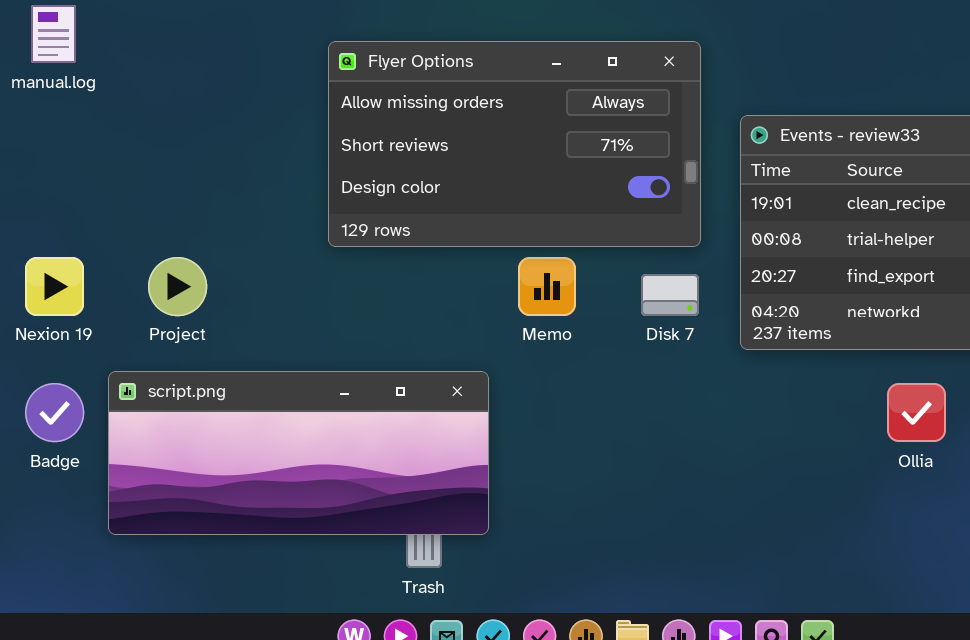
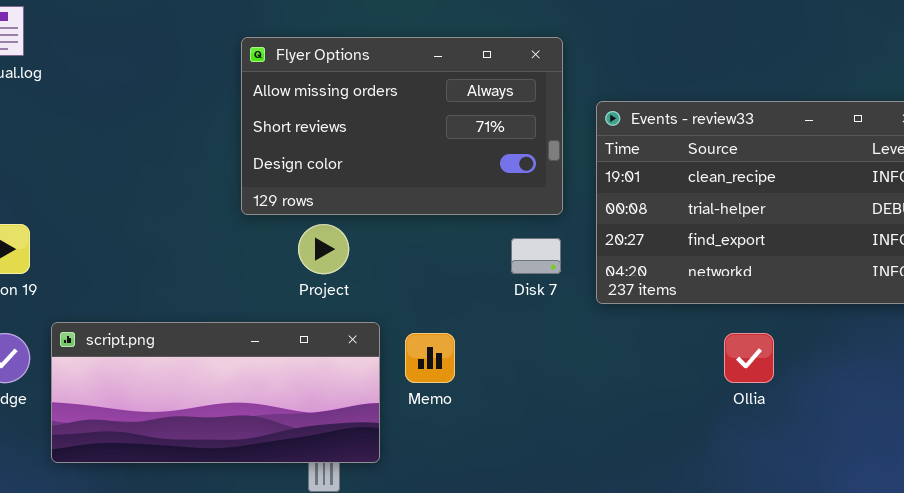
Project: [148,257,207,316] -> [298,224,349,274], moved
Memo: [518,257,576,316] -> [405,333,455,383], moved

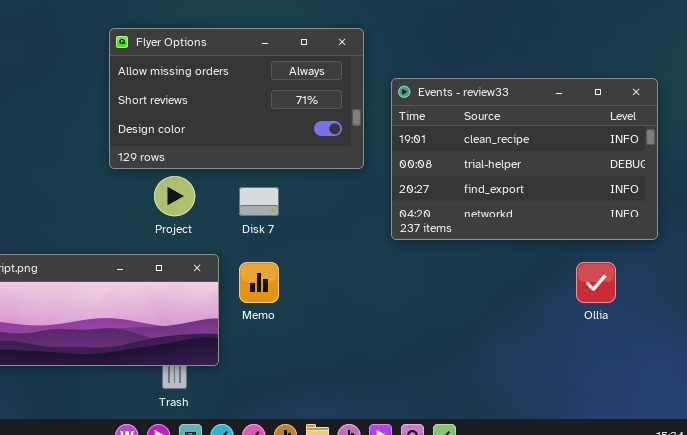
Disk 7: [511,238,561,274] -> [239,187,279,216], moved
Ollia: [724,333,774,383] -> [576,262,616,303], moved

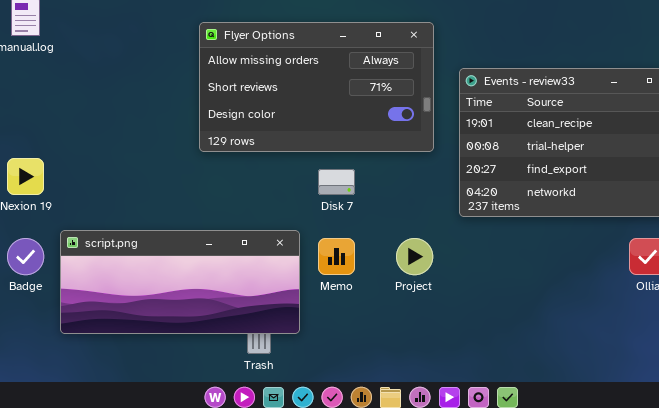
Project: [154,176,195,216] -> [396,238,433,275], moved

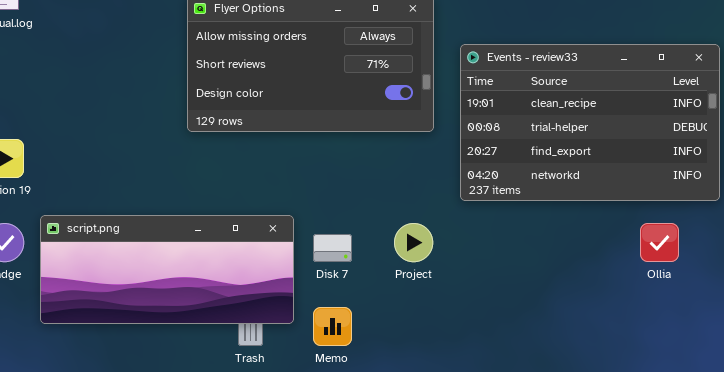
Disk 7: [318,169,355,195] -> [313,234,352,262], moved
Memo: [318,238,355,275] -> [313,307,352,346], moved

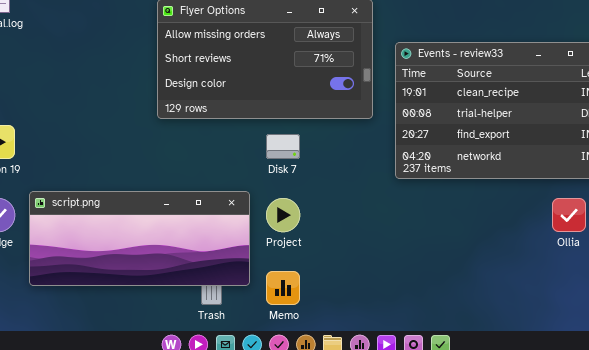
Project: [394,223,433,262] -> [266,198,300,232], moved
Disk 7: [313,234,352,262] -> [266,134,300,159], moved

